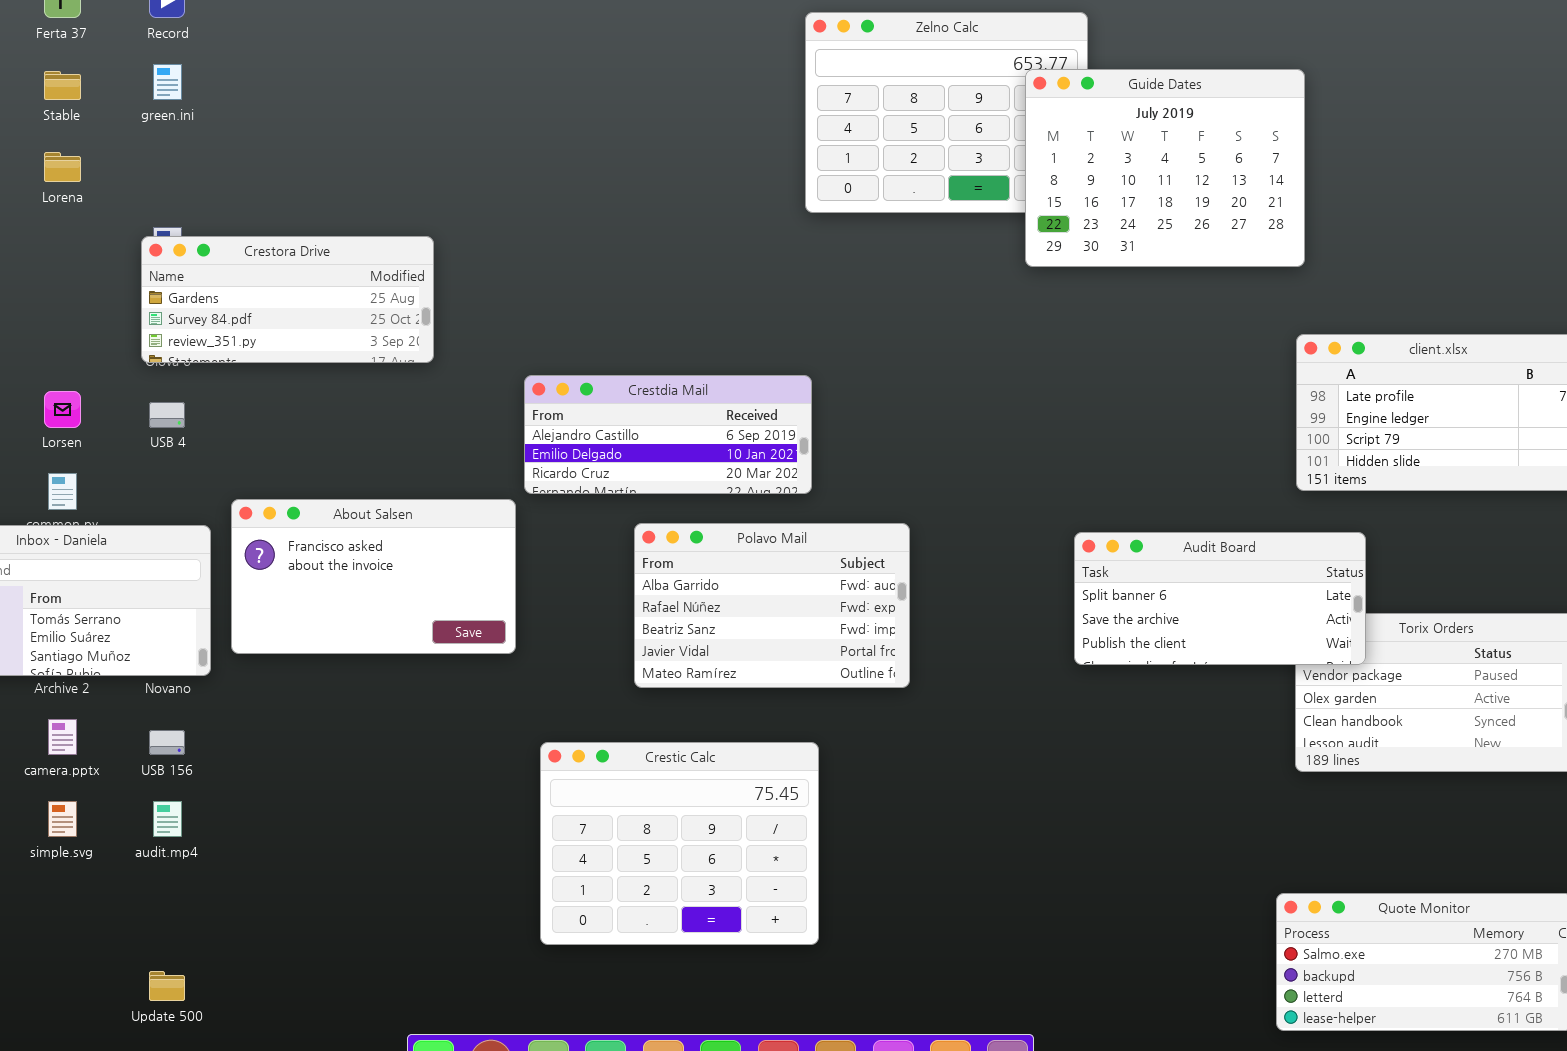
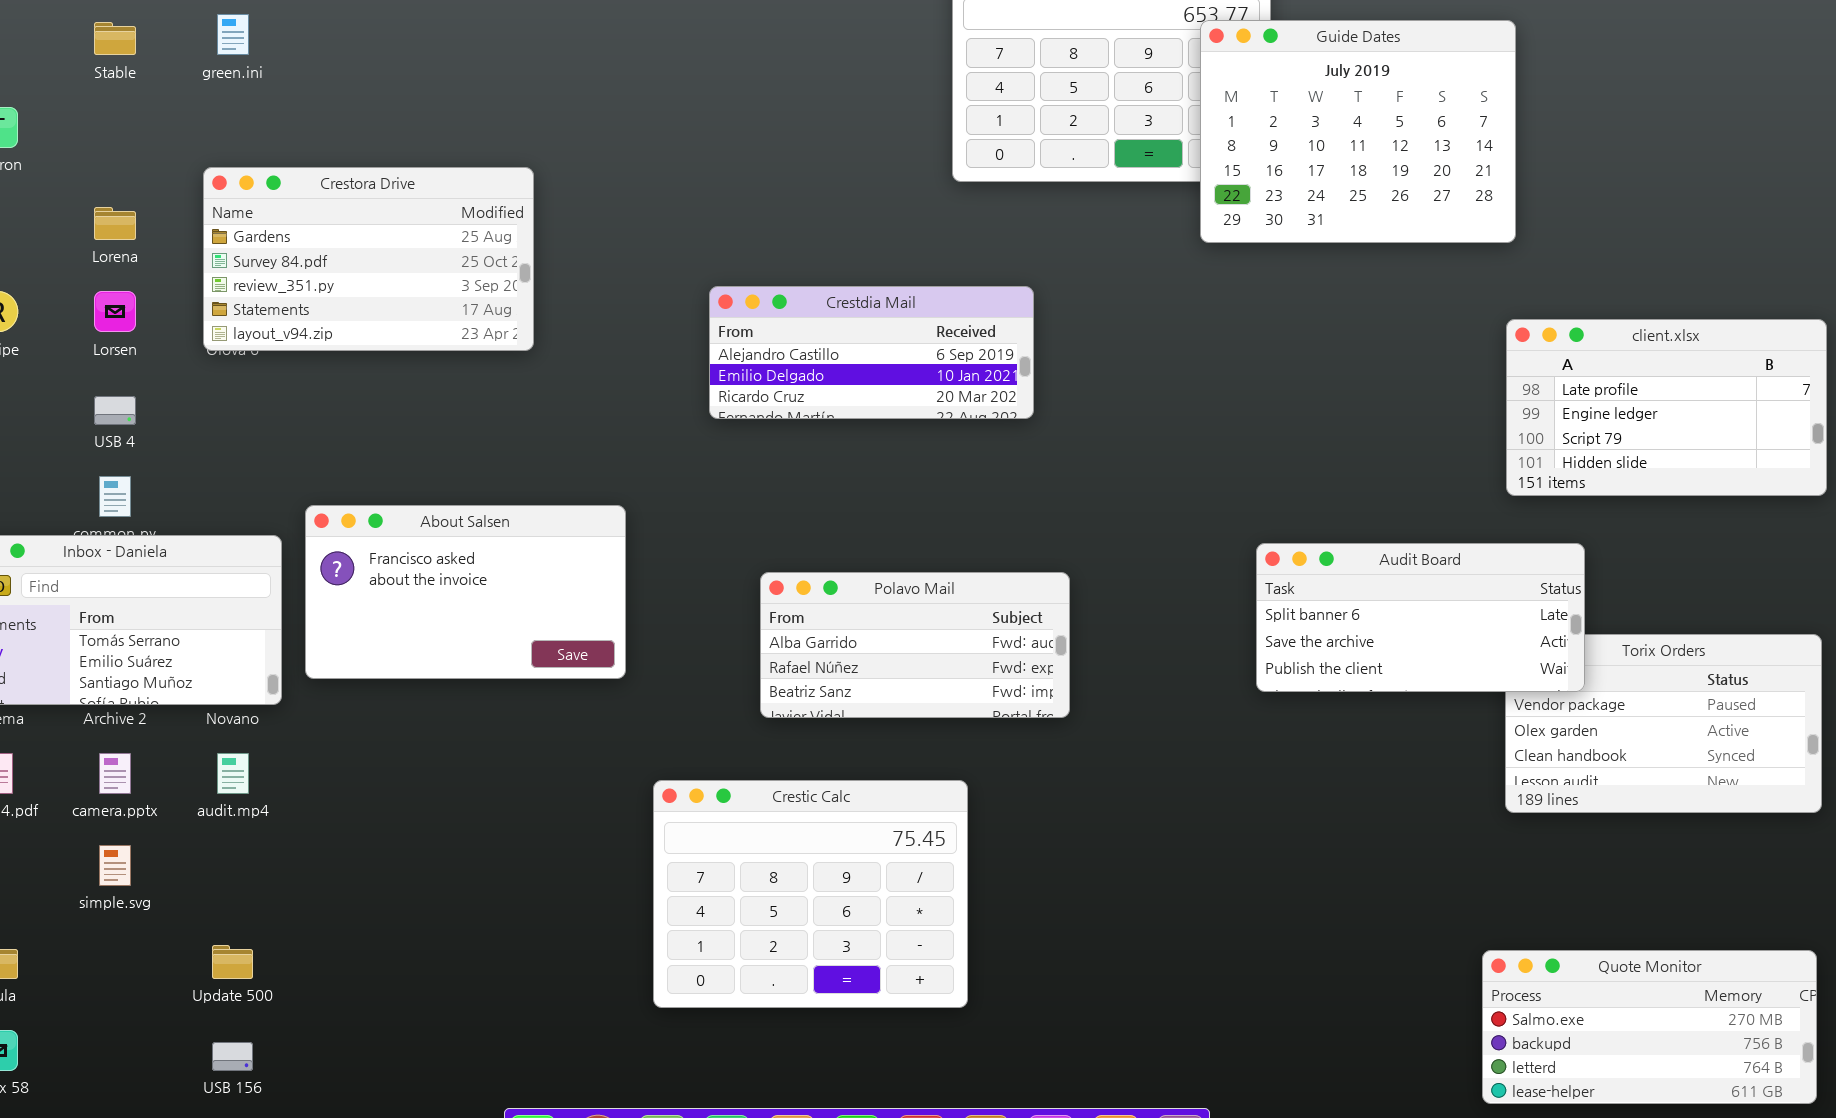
Lorena: [44,152,81,182] -> [94,207,136,240], moved
Crestora Drive: [141,236,434,363] -> [203,167,534,351], resized
Crestdia Mail: [524,375,812,494] -> [709,286,1034,419], moved
Lorsen: [44,391,81,428] -> [94,291,136,332], moved
USB 4: [149,402,185,428] -> [94,396,136,425], moved
Polavo Mail: [634,523,910,688] -> [760,572,1070,718], resized
USB 156: [149,730,185,755] -> [212,1042,253,1071], moved
audit.mp4: [153,801,182,837] -> [217,753,249,794], moved
Update 500: [149,971,185,1001] -> [212,945,253,979], moved

